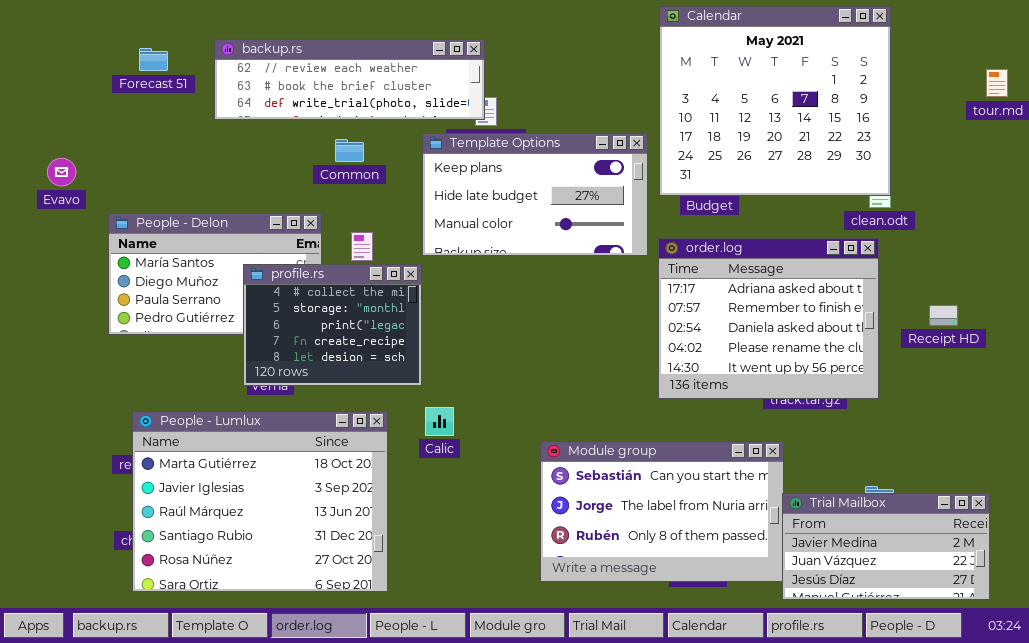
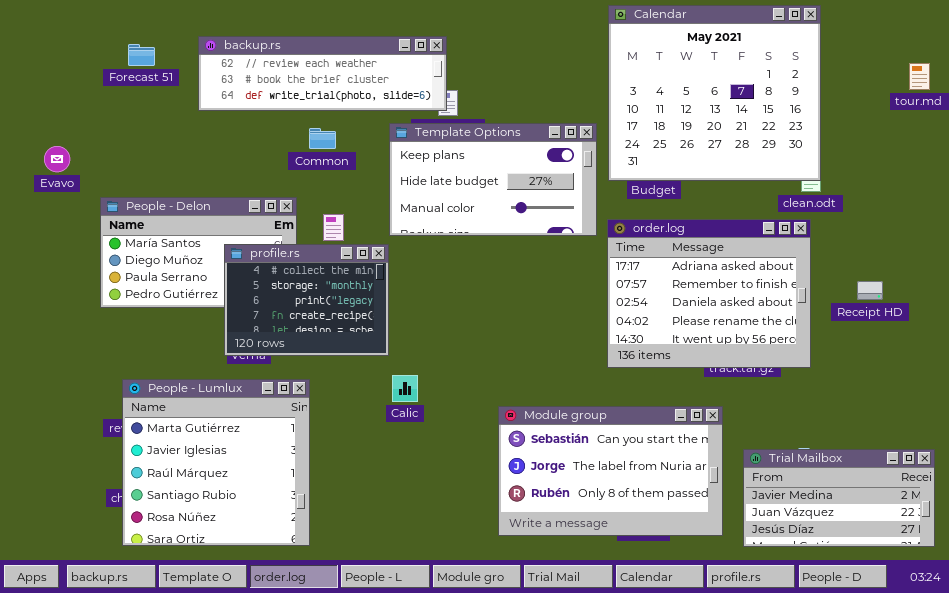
People - Lumlux: [132,411,388,592] -> [122,379,310,546], resized
Trial Mailbox: [782,493,990,600] -> [743,449,935,547], moved

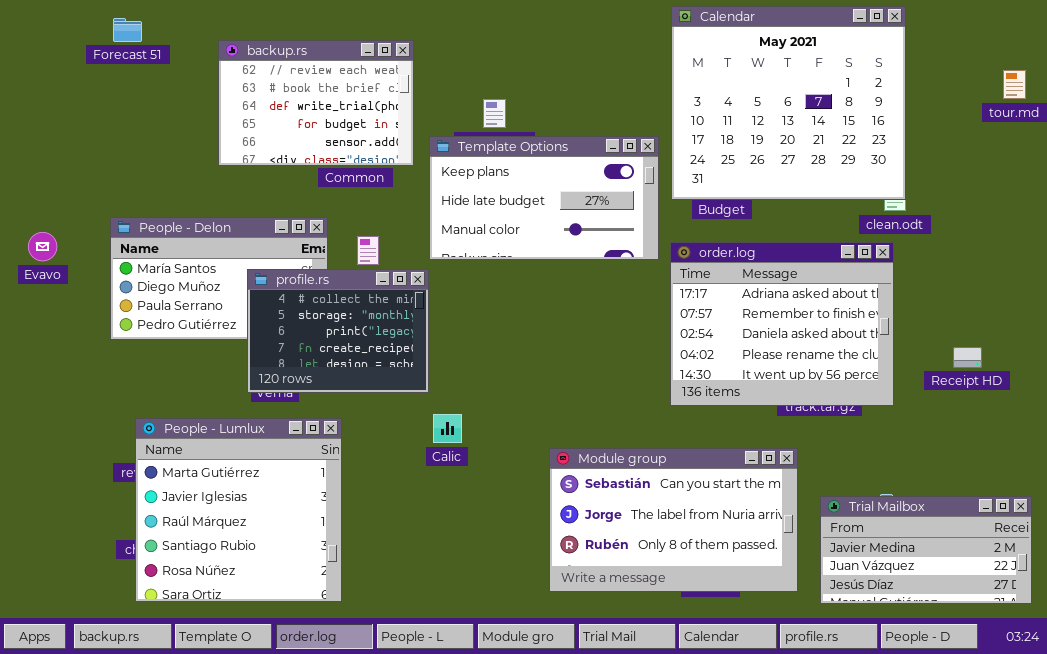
backup.rs: [198,36,447,111] -> [218,40,414,166], resized
Forecast 51: [128,44,155,66] -> [113,18,142,42], moved
Evavo: [44,146,70,172] -> [28,232,57,261], moved
Receipt HD: [857,281,883,300] -> [953,347,982,368], moved

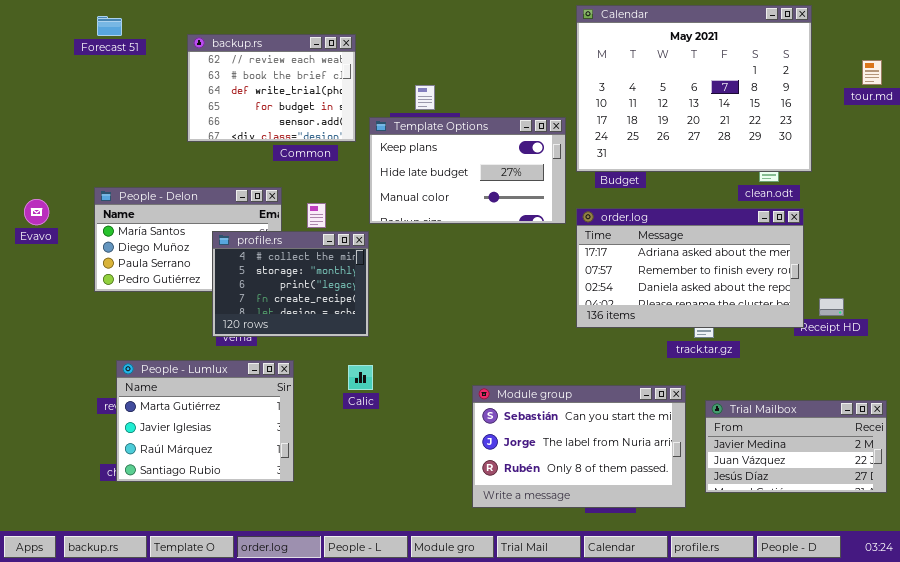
Calendar: [671,6,906,200] -> [576,5,812,172], resized
order.log: [670,242,894,406] -> [576,208,804,328], resized
Calic: [433,414,462,443] -> [348,365,373,390], moved
People - Lumlux: [135,418,342,602] -> [116,360,294,482], resized
Trial Mailbox: [820,496,1032,604] -> [705,400,887,493], moved

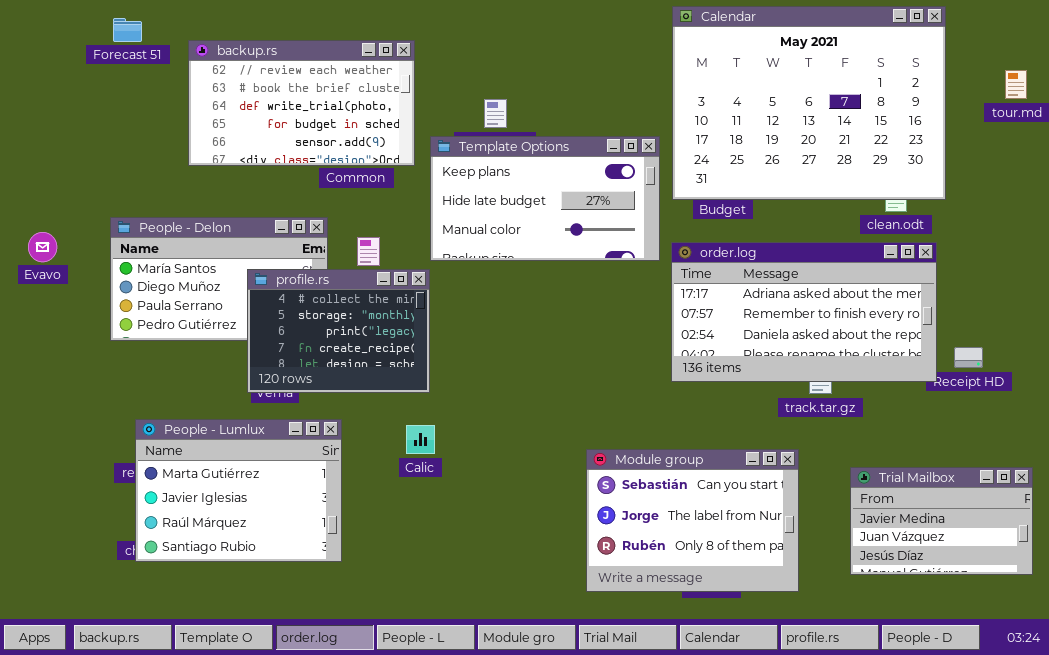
backup.rs: [187,34,356,142] -> [188,40,415,166], resized
Module group: [472,385,686,508] -> [586,449,799,592], resized
Trial Mailbox: [705,400,887,493] -> [850,467,1033,575], resized

